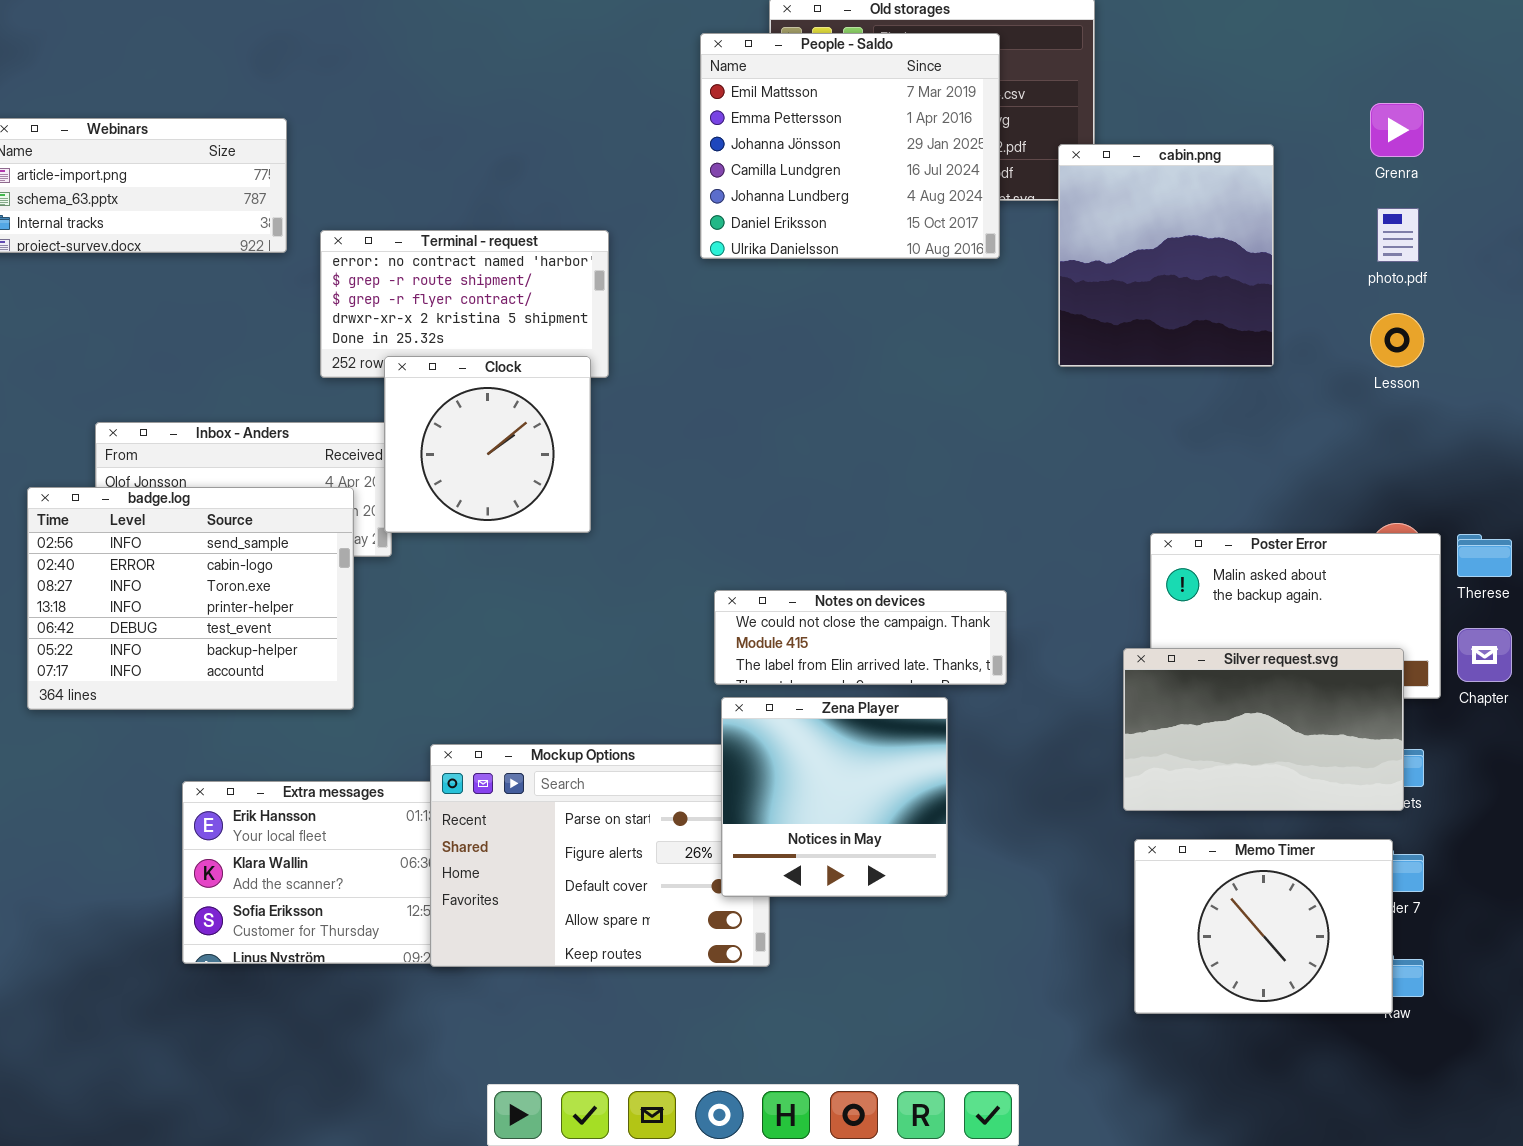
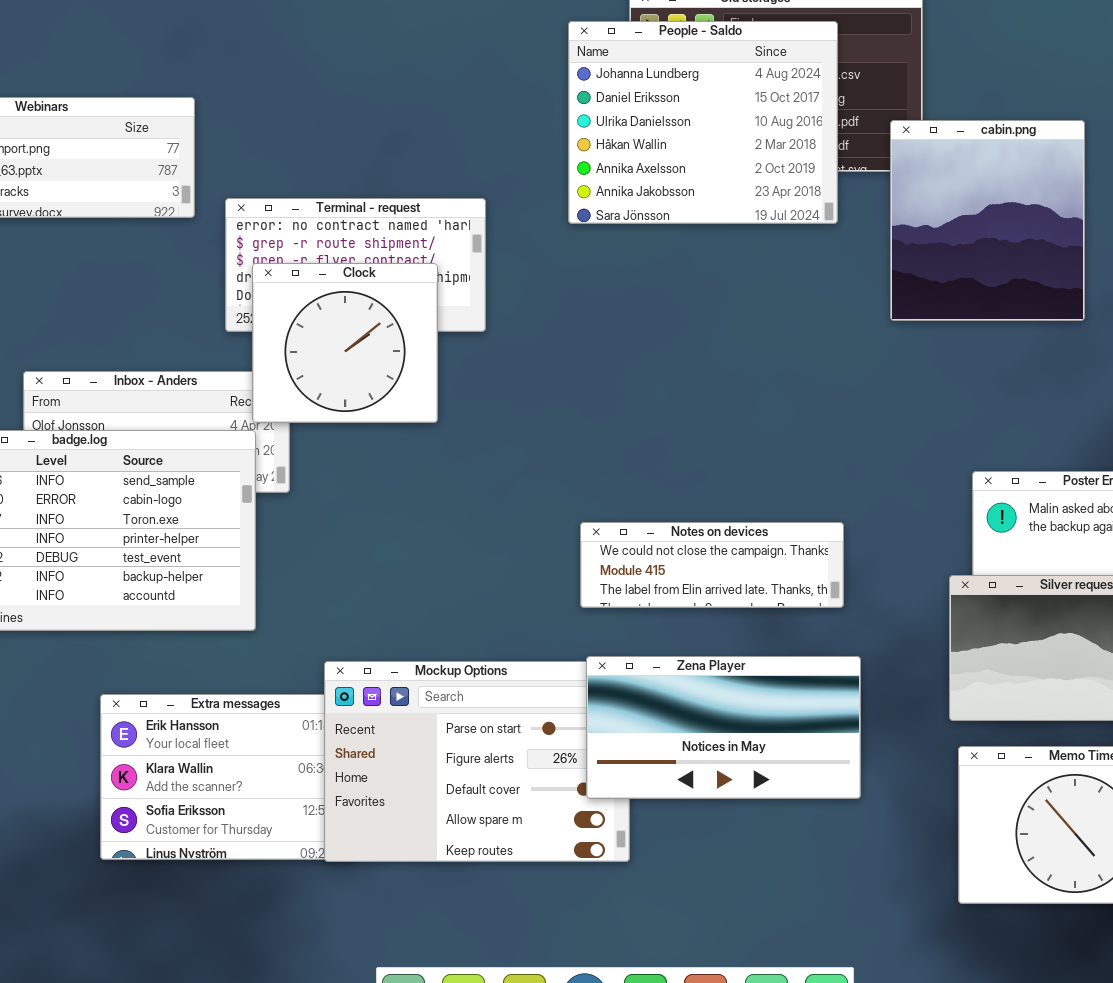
People - Saldo: [700,33,1000,259] -> [568,21,838,224], scrolled down 4 rows
Clock: [384,356,591,533] -> [252,263,438,423], moved
Zena Player: [721,697,948,897] -> [586,656,861,799], resized

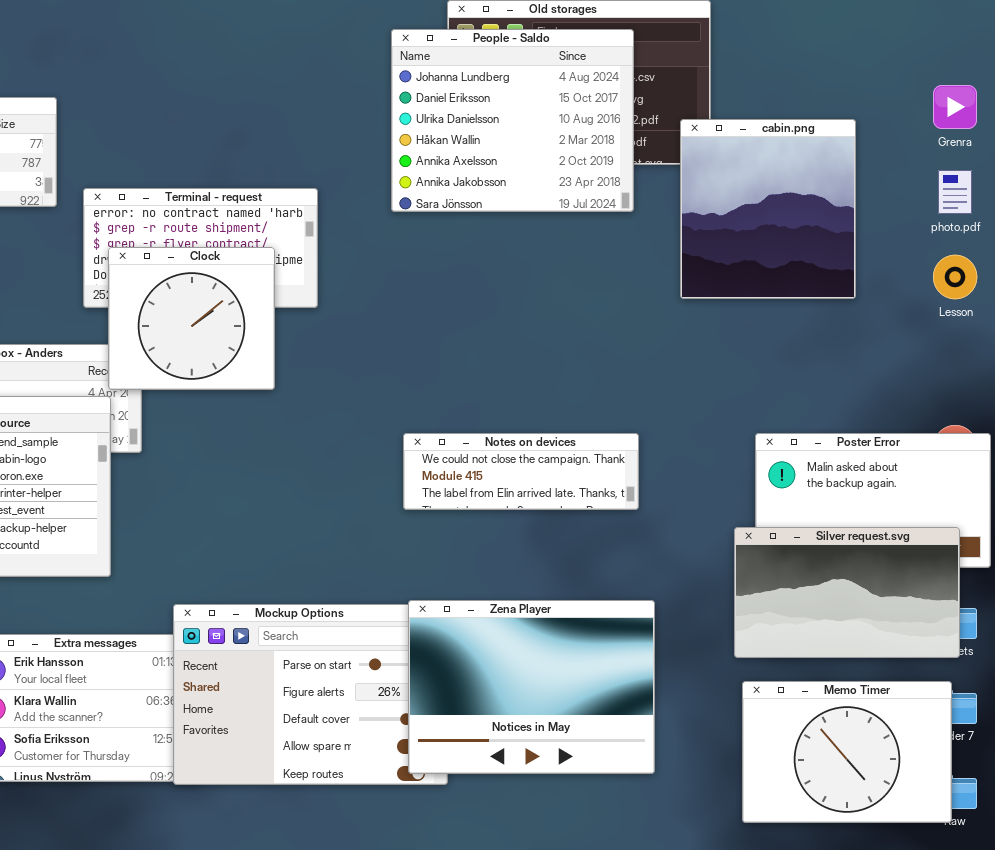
Notes on devices: [580,522,844,608] -> [403,433,639,510], moved
Zena Player: [586,656,861,799] -> [408,600,655,774], resized

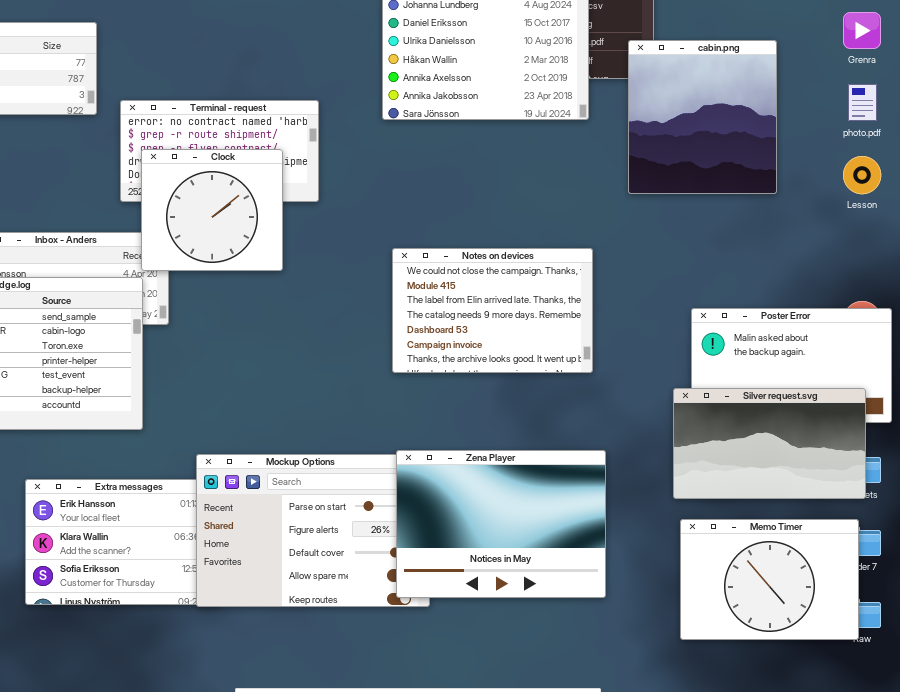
Notes on devices: [403,433,639,510] -> [392,248,593,373], resized

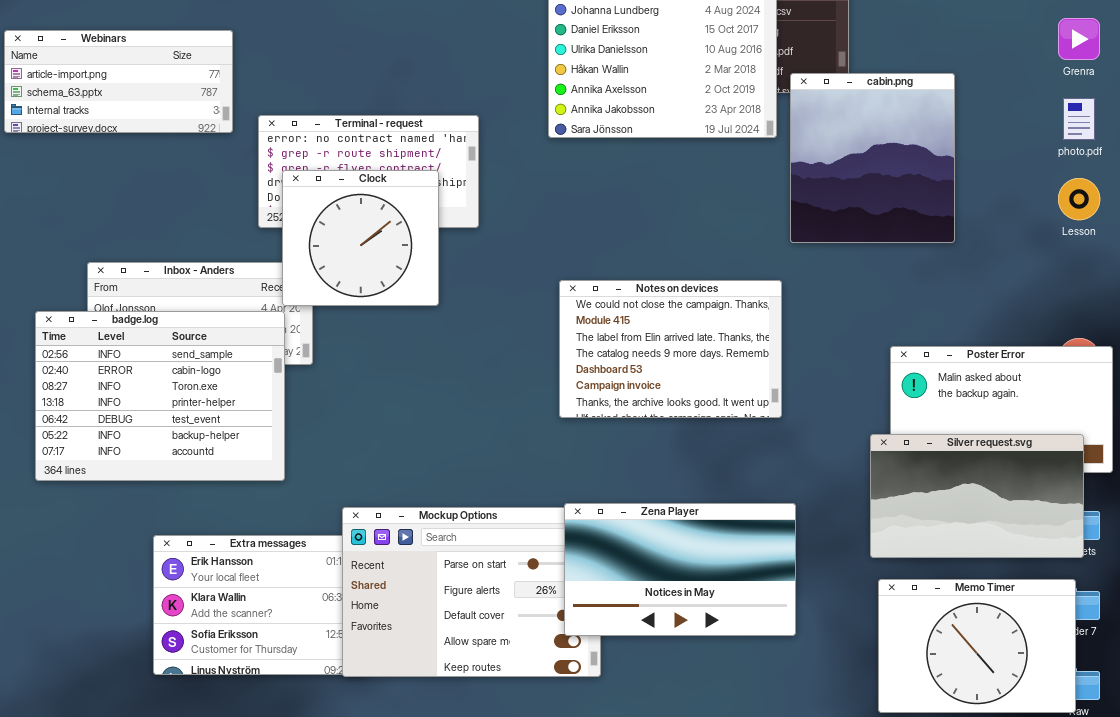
cabin.png: [628,40,777,194] -> [790,73,955,243], moved
Zena Player: [396,450,606,598] -> [564,503,796,636], resized

